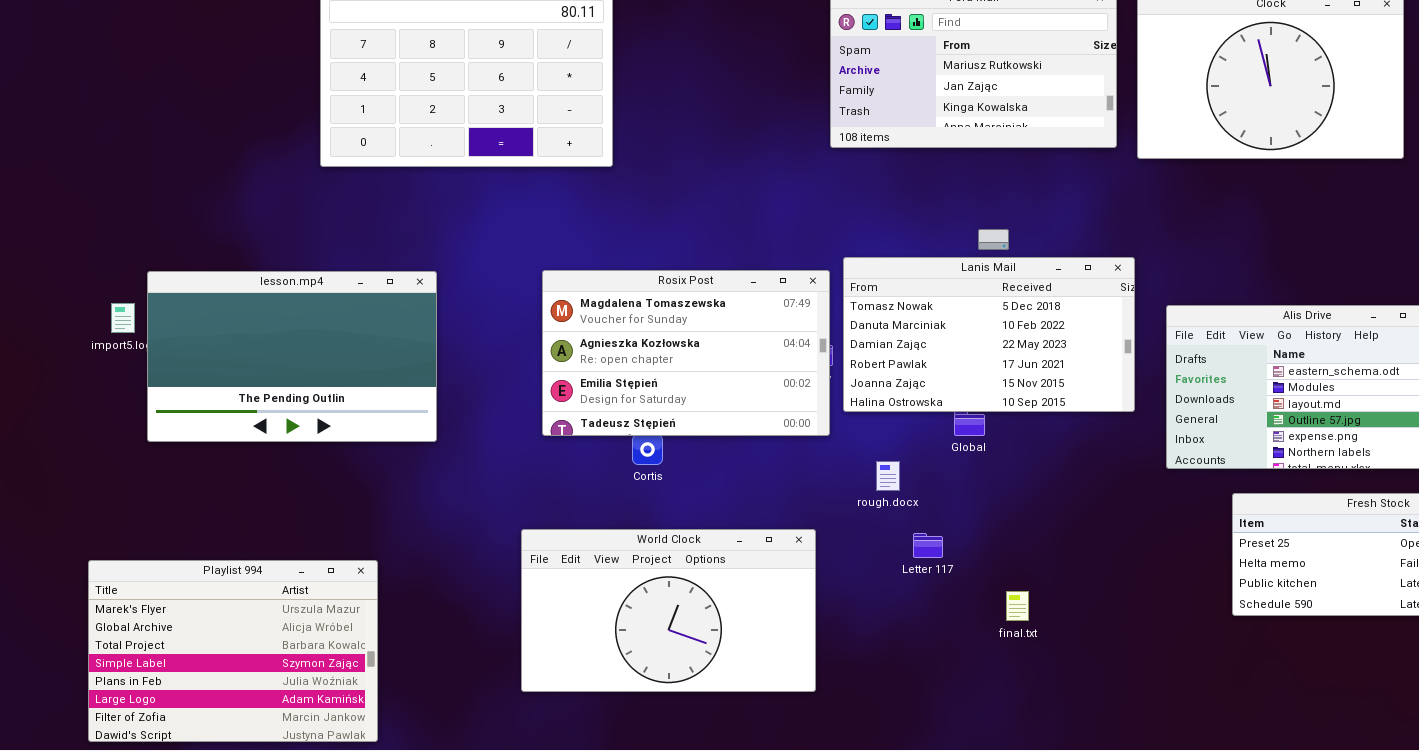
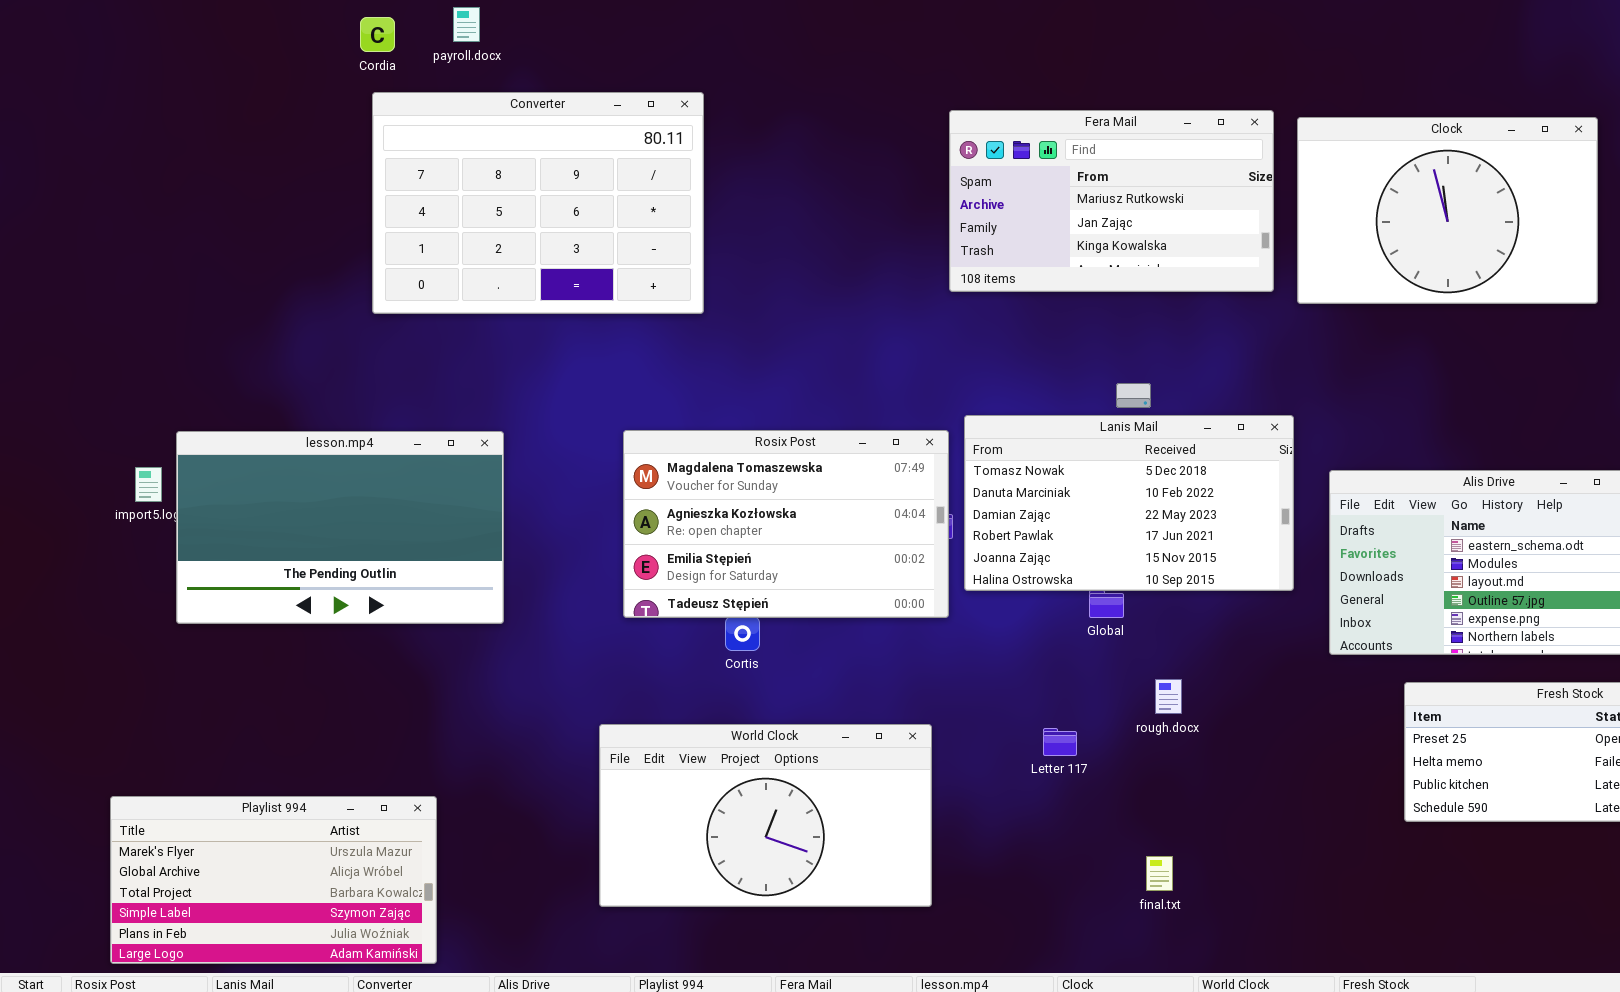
rough.docx: [876,461,900,491] -> [1155,679,1182,714], moved
Playlist 994: [88,560,378,742] -> [110,796,437,964], resized
final.txt: [1006,591,1029,621] -> [1146,856,1173,891], moved

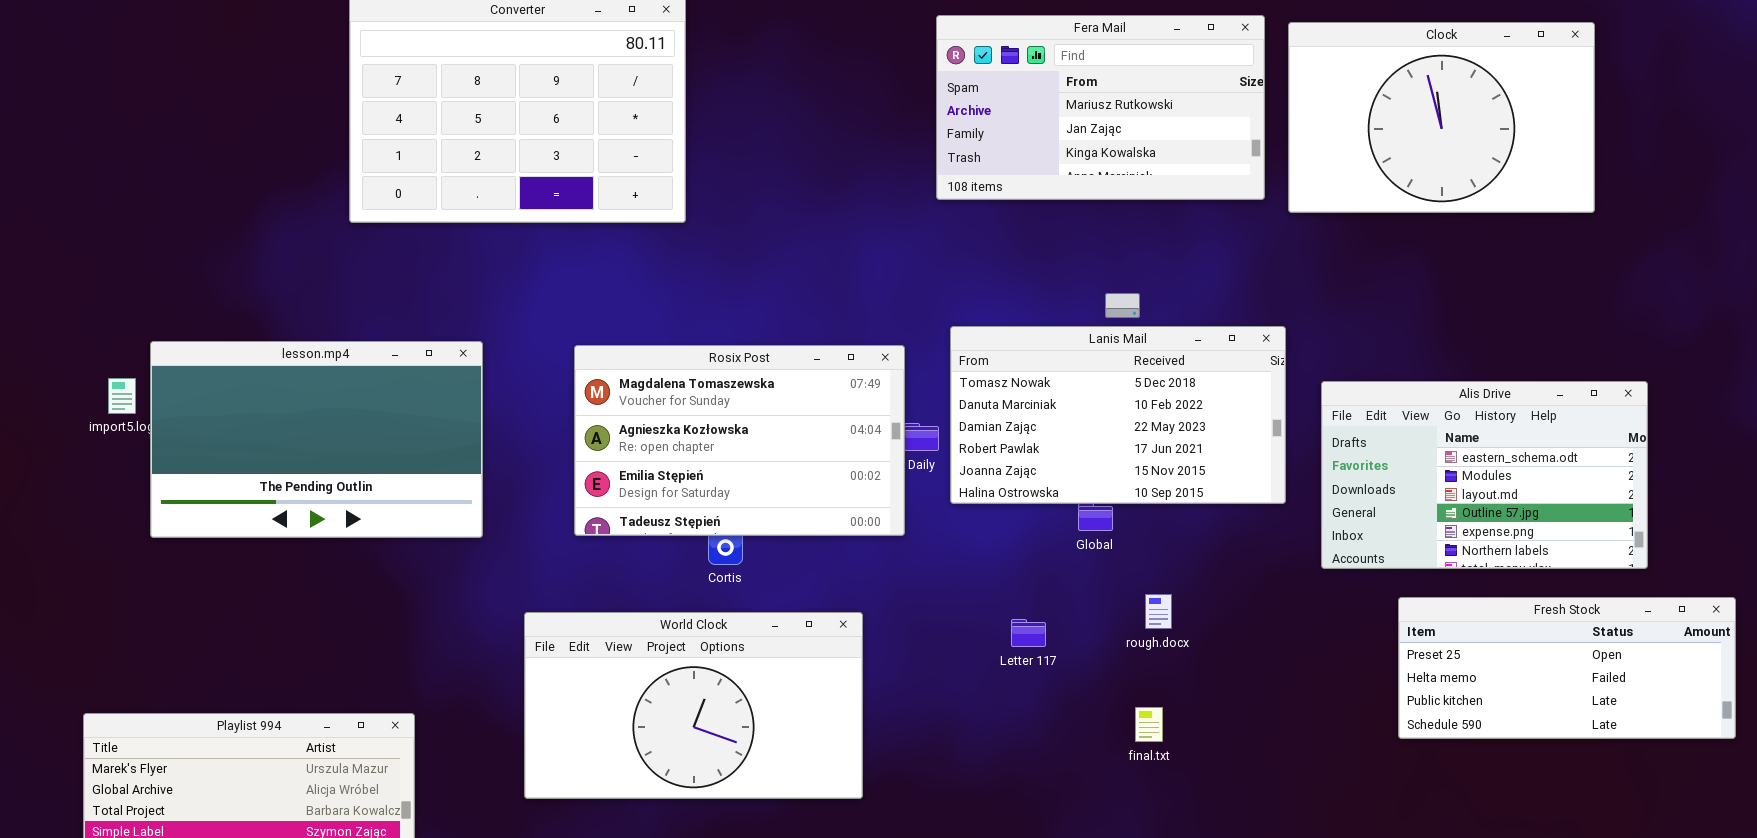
Rosix Post: [623,430,949,618] -> [574,345,905,536], moved
World Clock: [599,724,932,907] -> [524,612,863,799], moved
Letter 117: [1043,728,1077,756] -> [1011,619,1046,647], moved
final.txt: [1146,856,1173,891] -> [1135,707,1163,742], moved

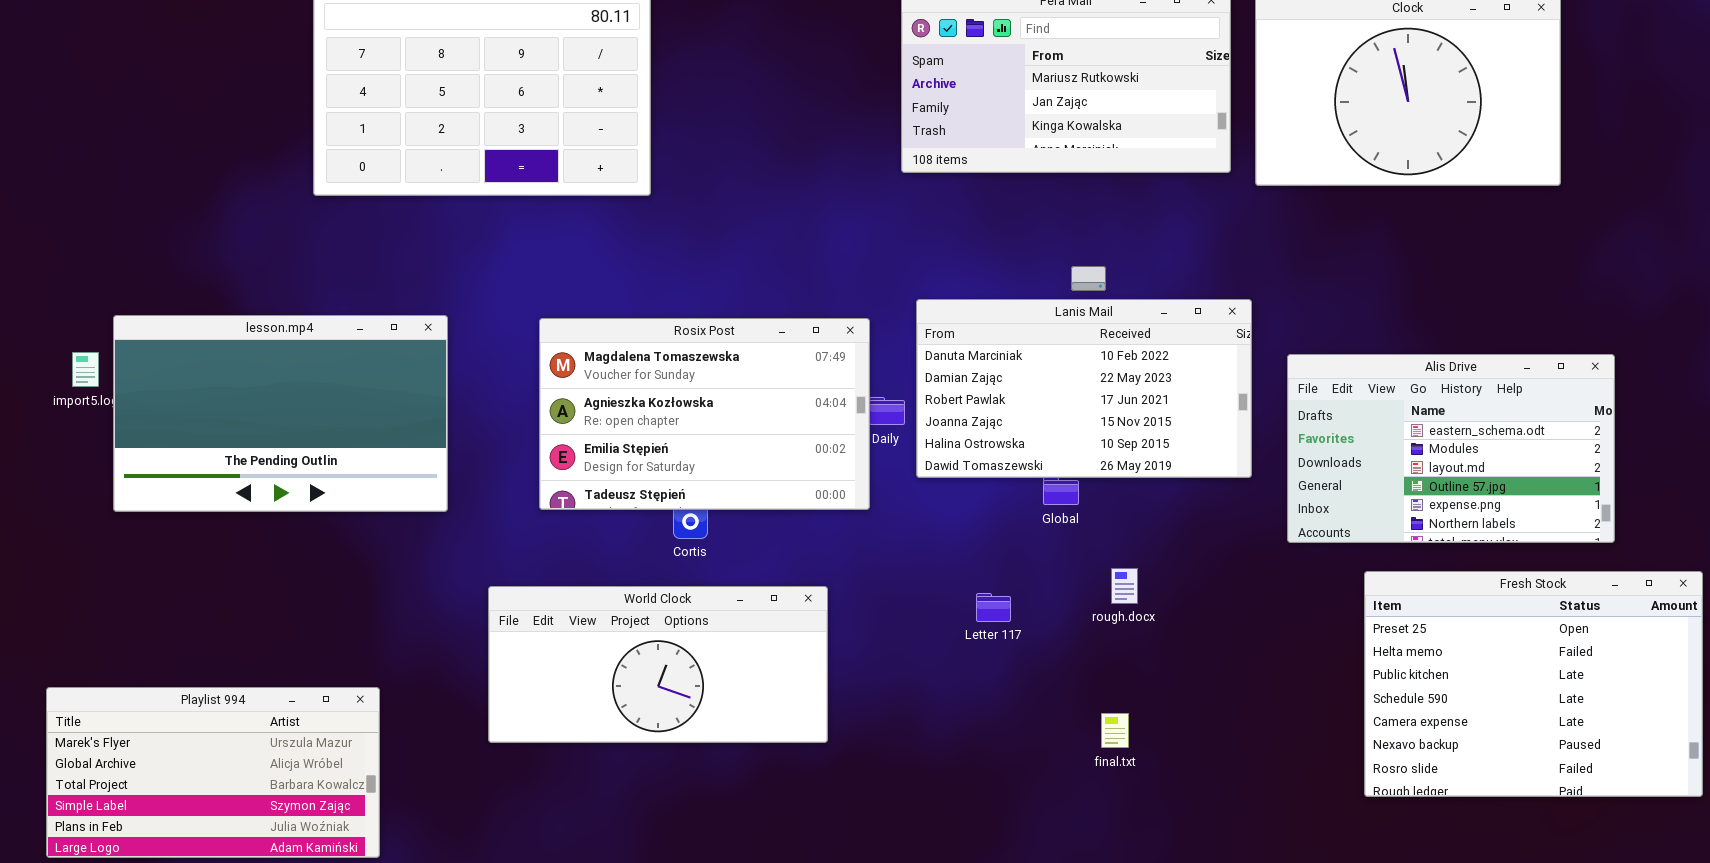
Lanis Mail: [950,326,1286,504] -> [916,299,1252,478], scrolled down 1 row
Fresh Stock: [1398,597,1736,739] -> [1364,571,1703,797], resized
World Clock: [524,612,863,799] -> [488,586,828,743], resized
final.txt: [1135,707,1163,742] -> [1101,713,1129,748], moved

